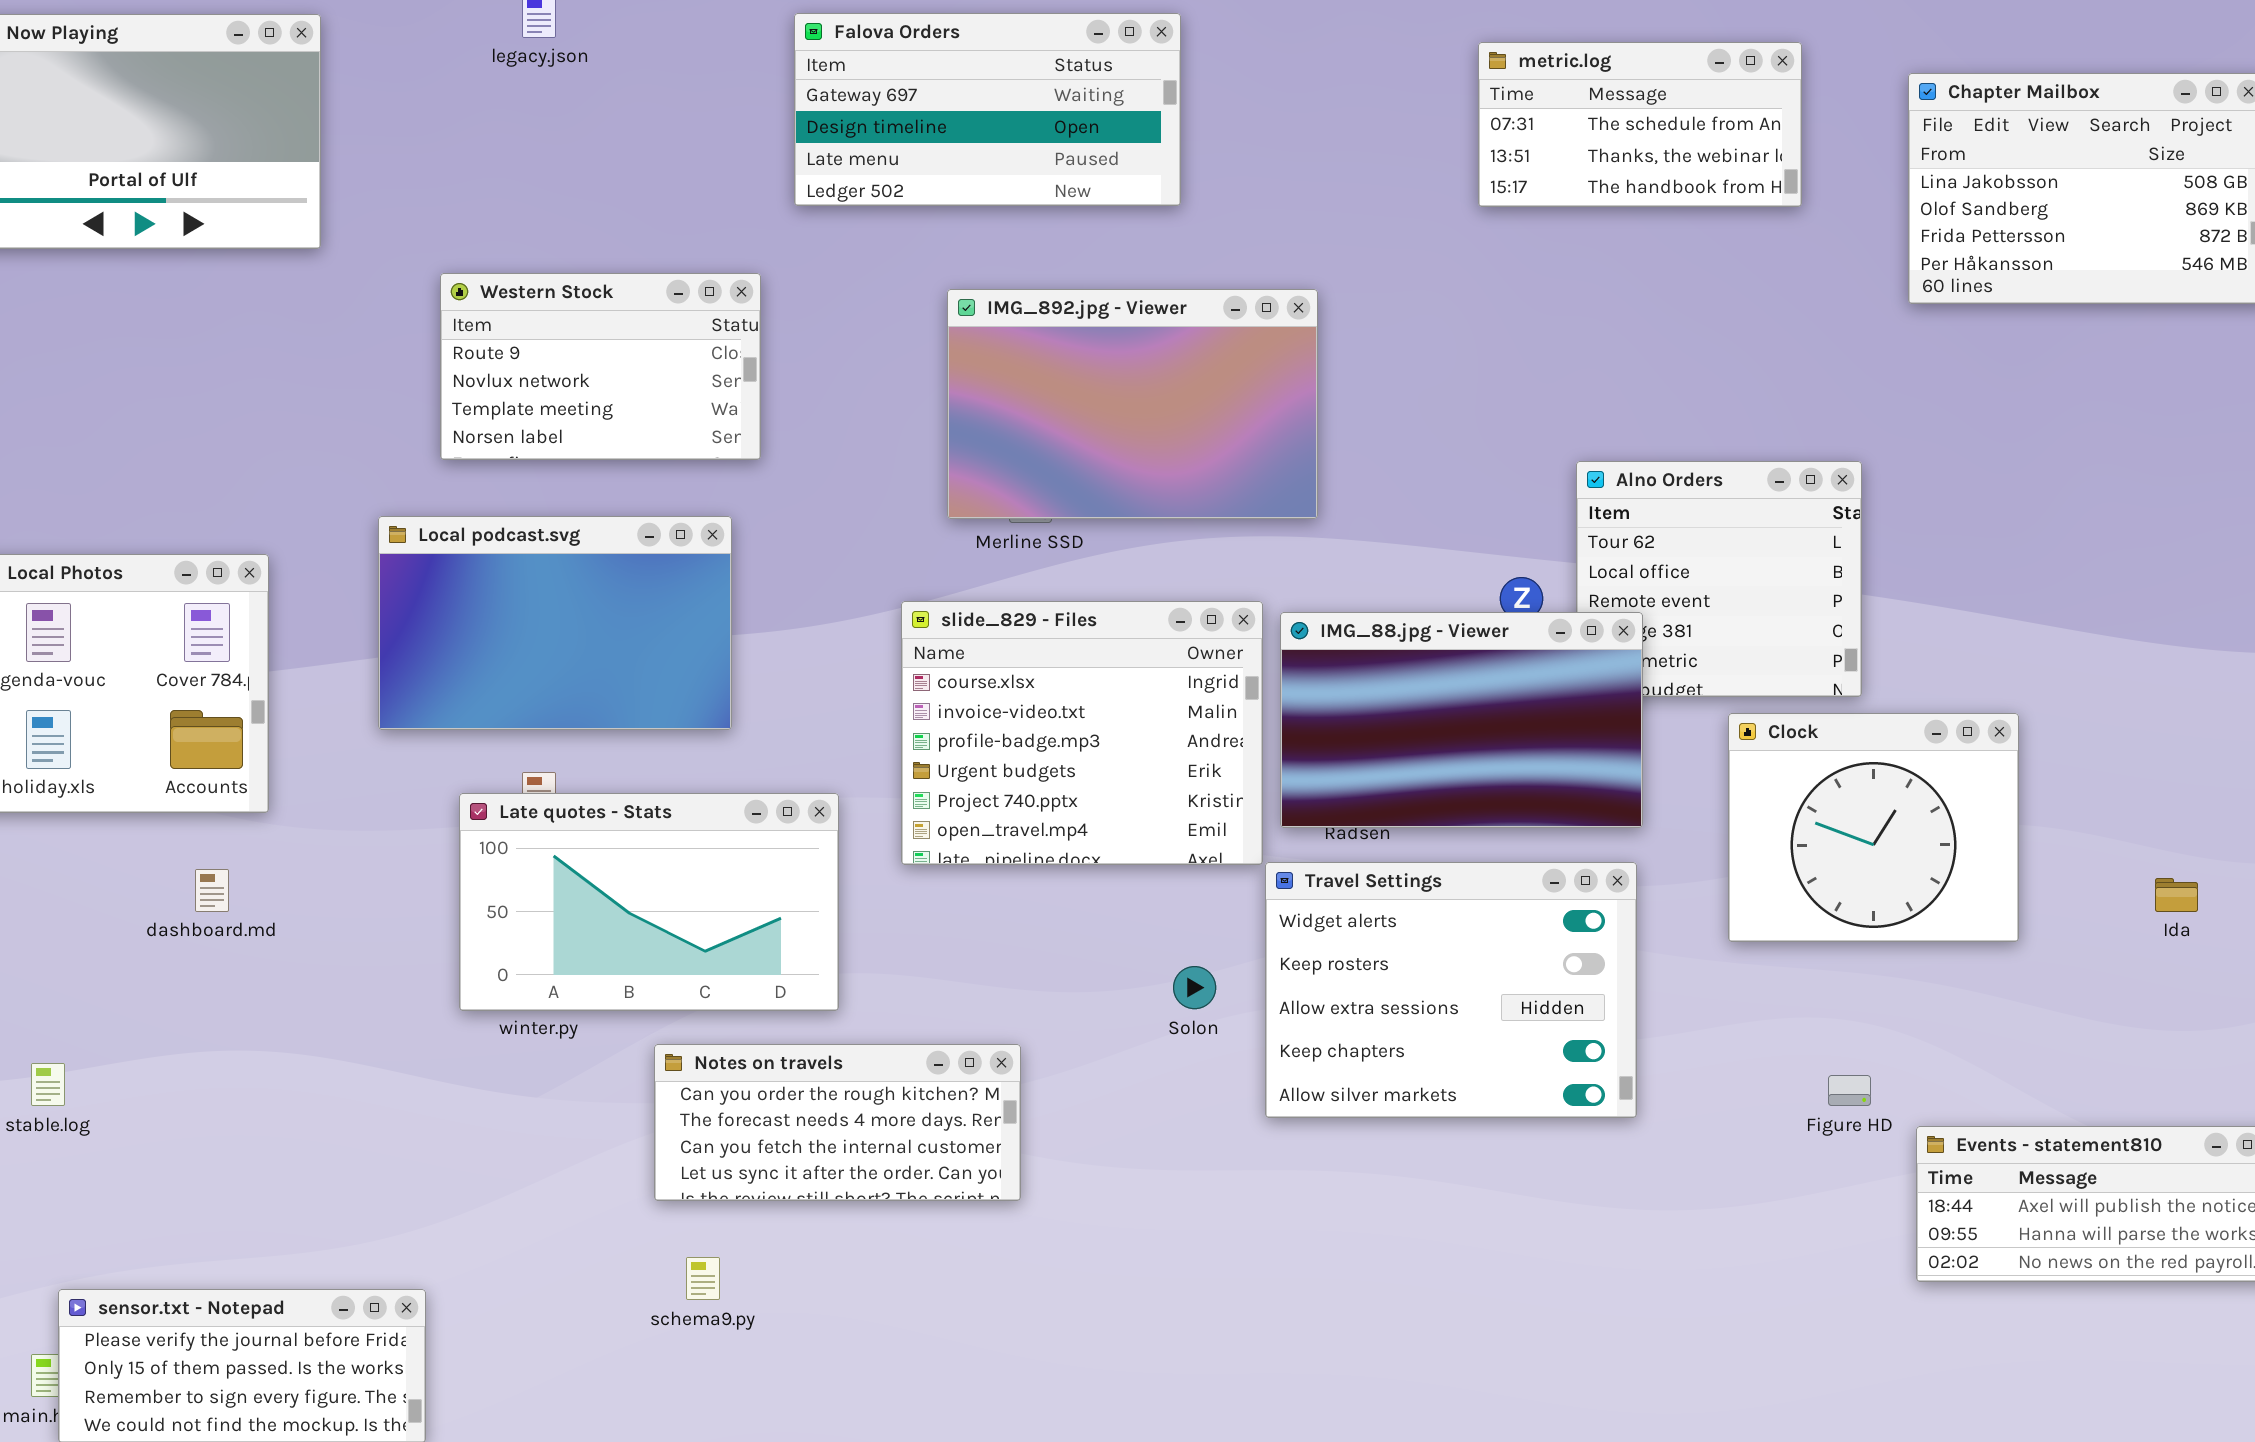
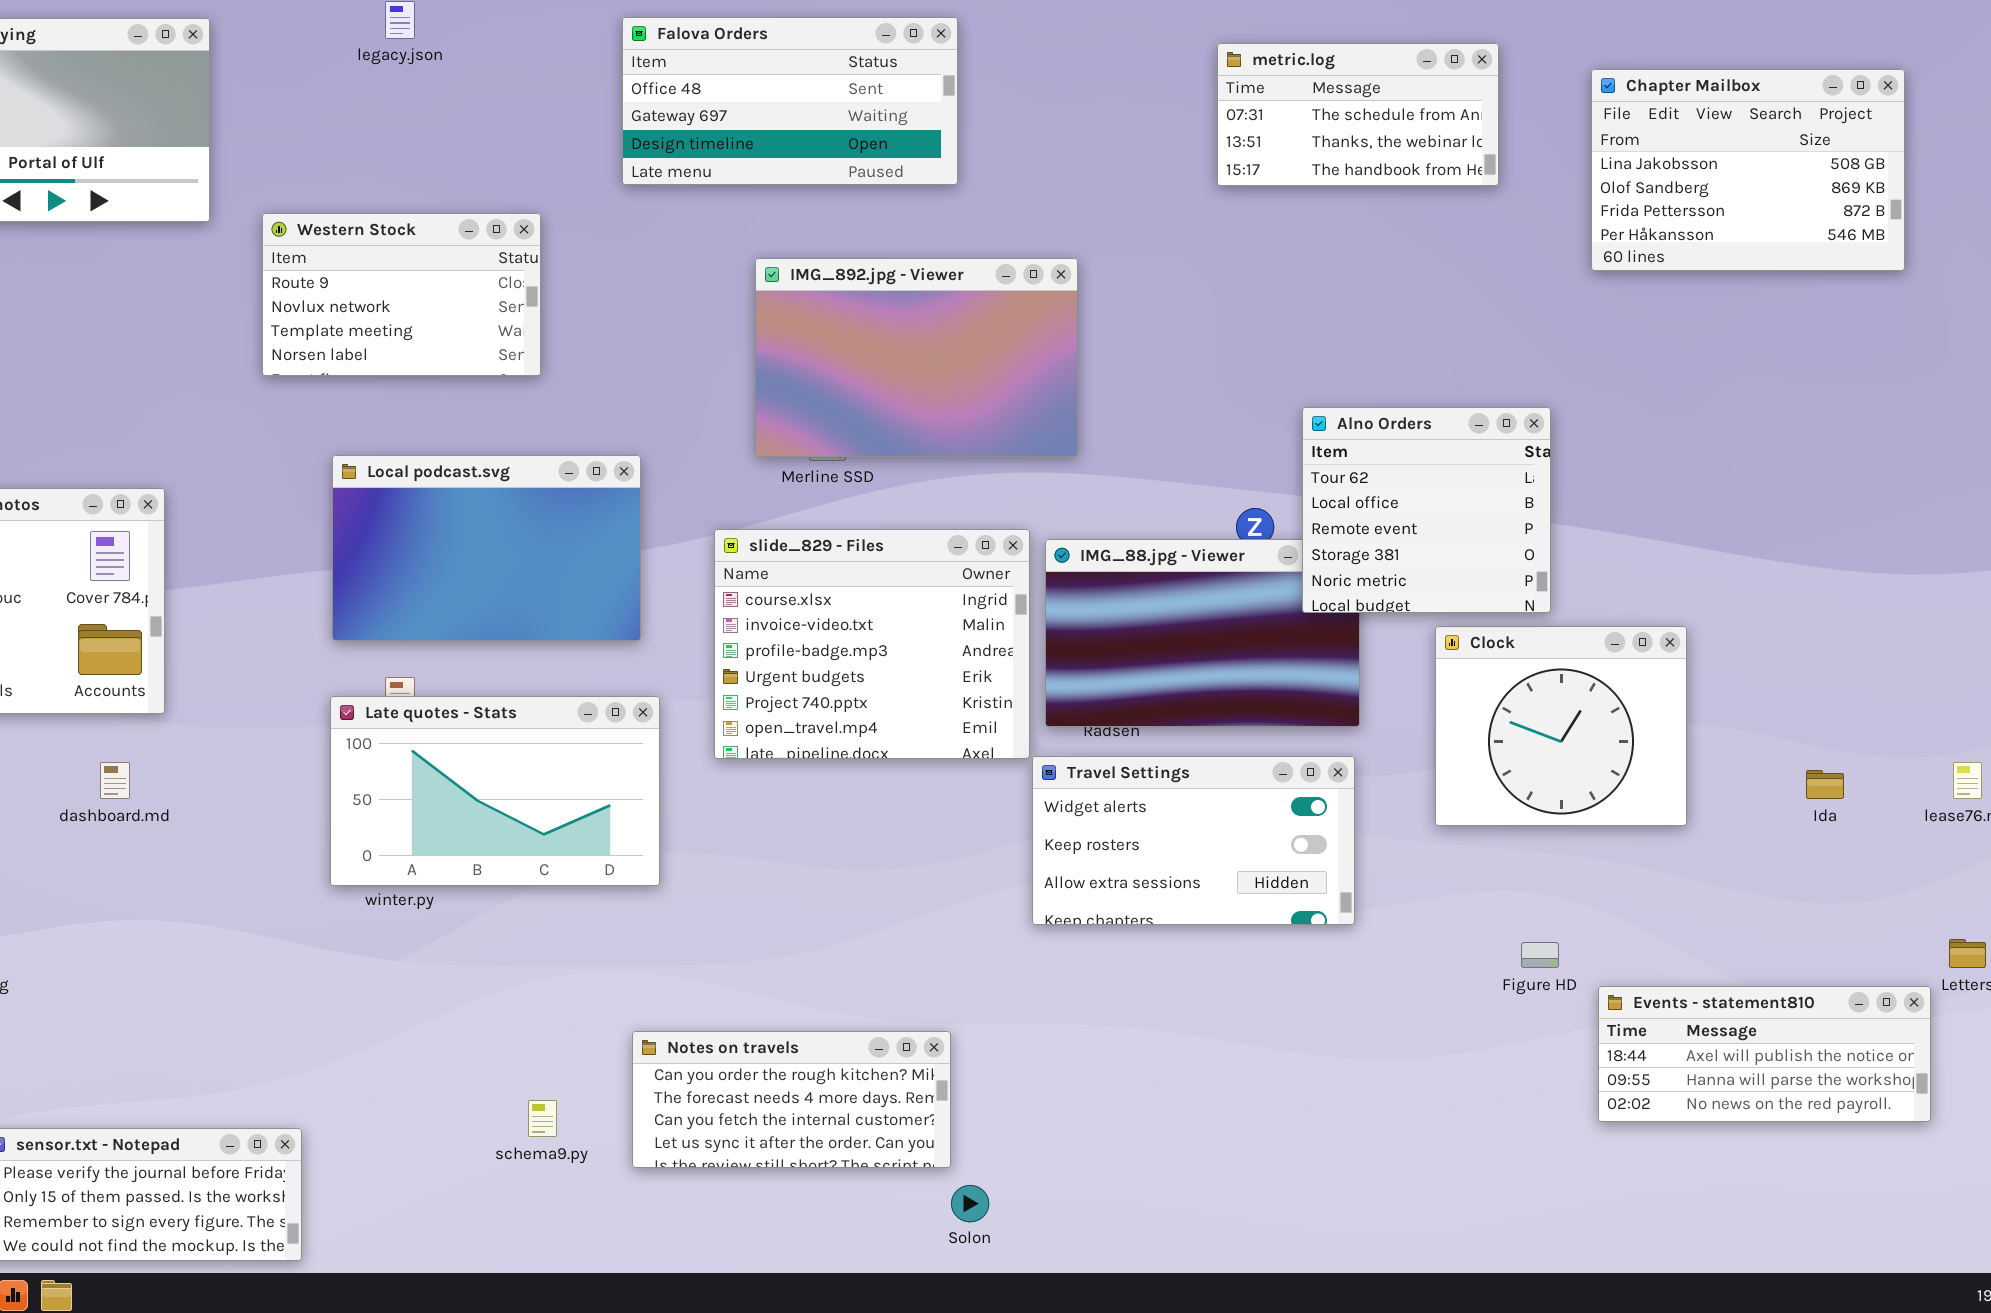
Falova Orders: [794,13,1181,206] -> [622,17,958,185], scrolled up 1 row
Western Stock: [440,273,761,460] -> [262,213,541,376], moved
Alno Orders: [1576,461,1862,697] -> [1302,407,1551,613], raised
Local podcast.svg: [378,516,732,730] -> [332,455,641,641], moved
Travel Settings: [1265,862,1637,1118] -> [1032,756,1355,925], resized
Solon: [1173,966,1216,1009] -> [951,1185,989,1222], moved
Notes on travels: [654,1044,1021,1201] -> [632,1031,951,1168], moved

